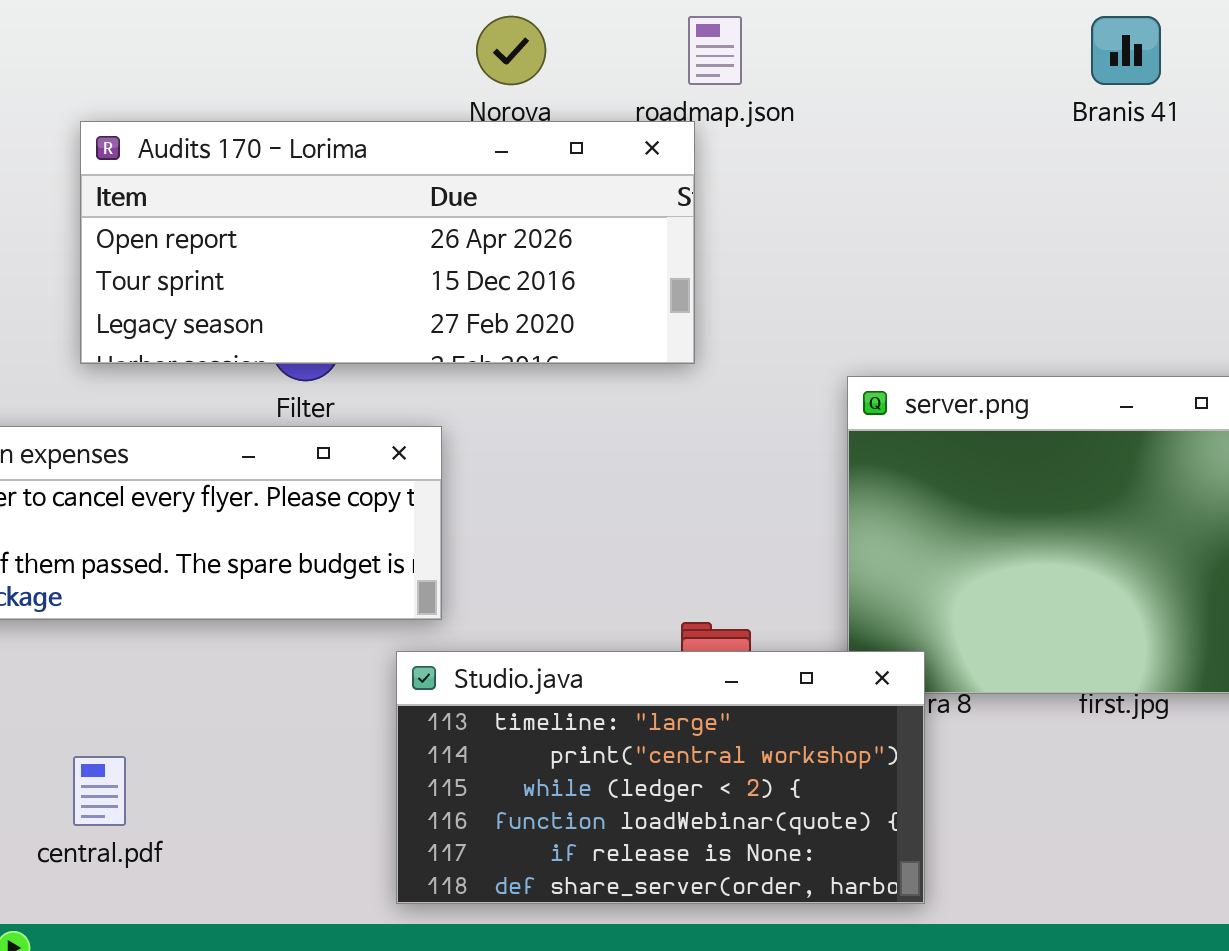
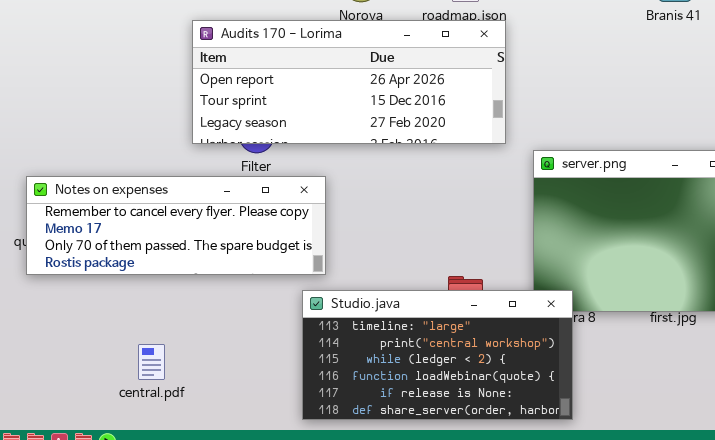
Audits 170 - Lorima: [80,121,695,364] -> [192,20,506,144], moved

